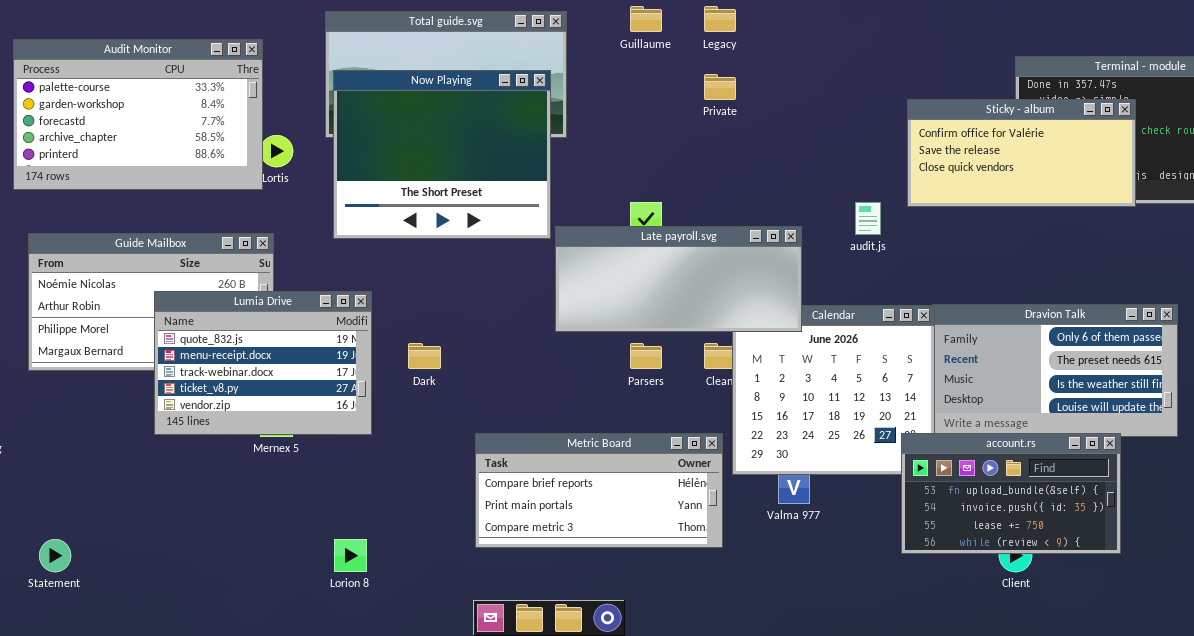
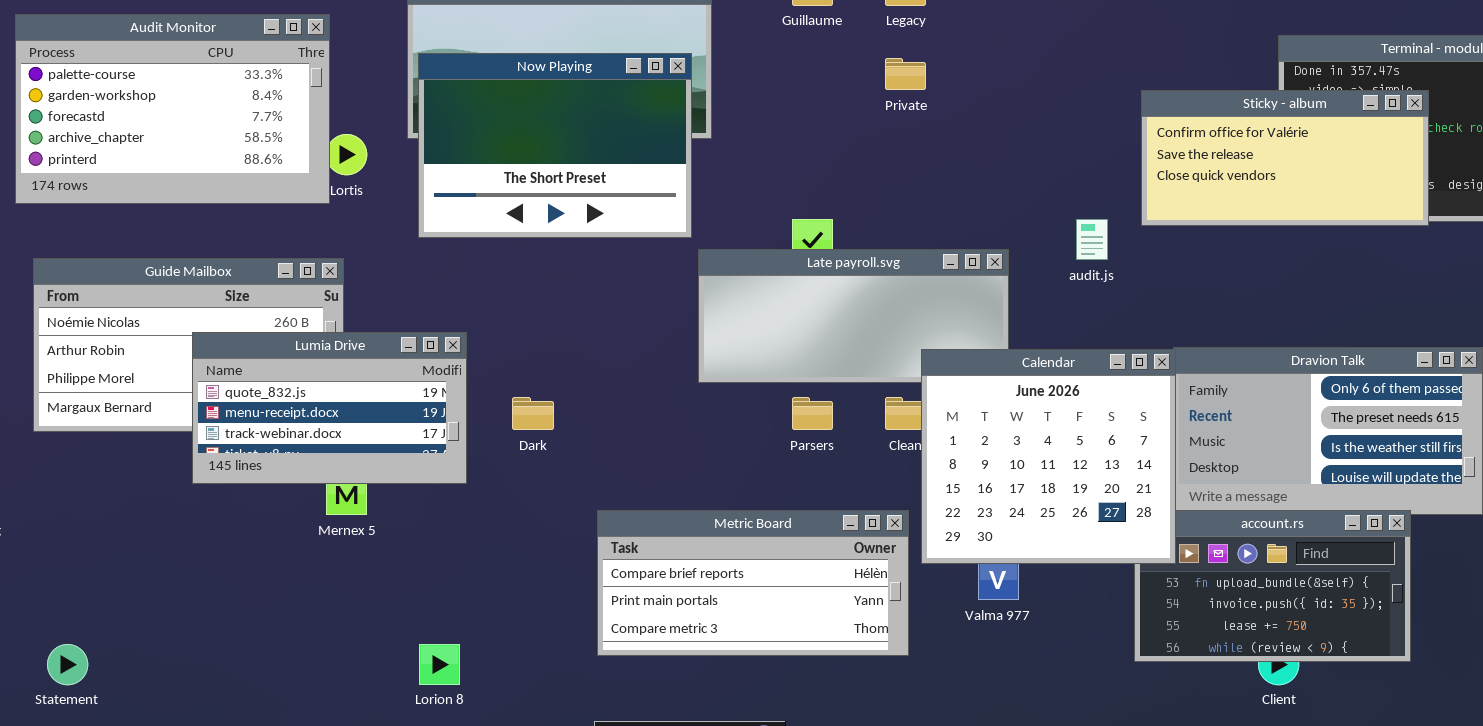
Now Playing: [333,70,551,239] -> [418,53,692,238], resized
Lumia Drive: [154,291,372,435] -> [192,332,467,484], resized
Calendar: [732,305,935,475] -> [921,349,1176,564], raised

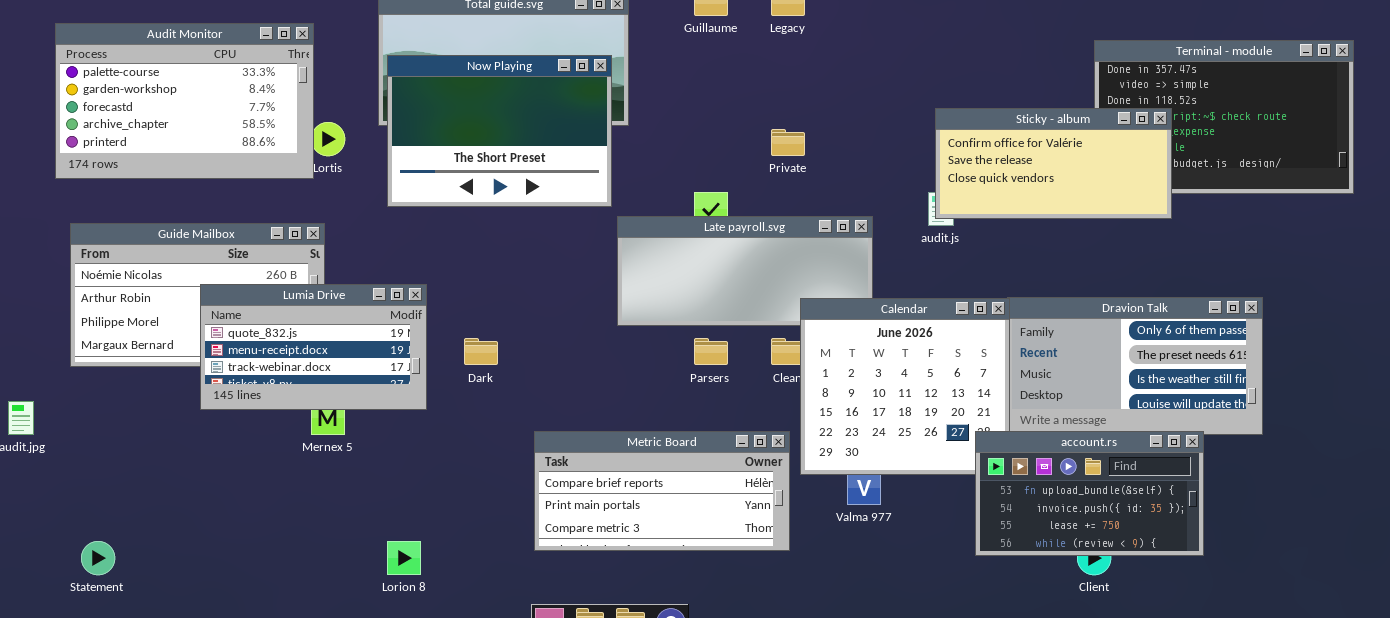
Private: [885,58,926,90] -> [771,129,805,156], moved
Sticky - album: [1141,90,1429,226] -> [935,108,1172,219], moved
account.rs: [1134,510,1411,662] -> [975,431,1204,556], raised

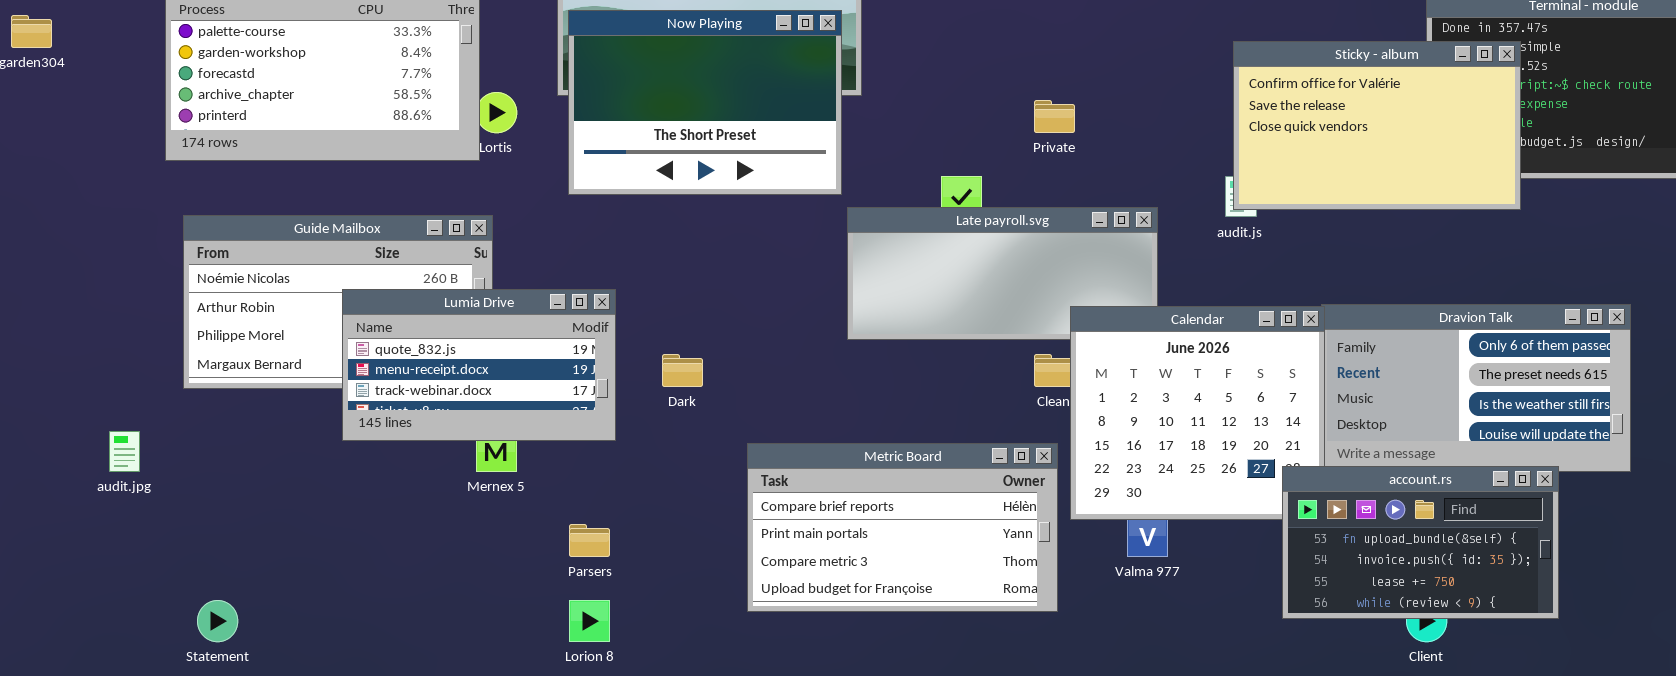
Sticky - album: [935,108,1172,219] -> [1233,41,1521,210], resized
Parsers: [694,338,728,365] -> [569,524,610,557], moved
Metric Board: [534,431,790,551] -> [747,443,1058,612], resized

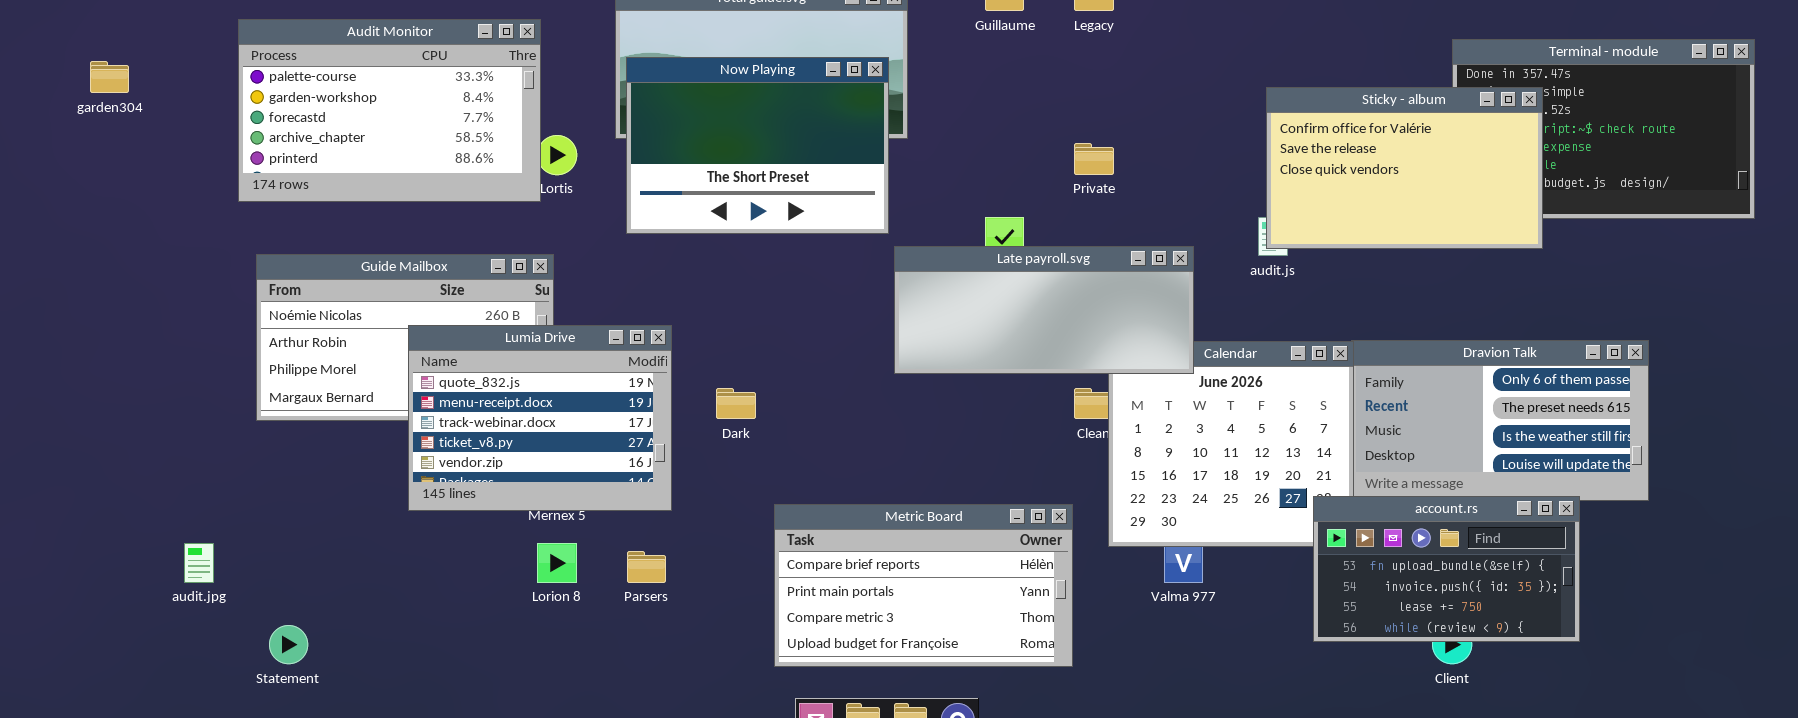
Late payroll.svg: [847,207,1158,340] -> [894,246,1194,374], raised
Lumia Drive: [342,289,616,441] -> [408,325,672,511], resized
audit.jpg: [109,431,140,472] -> [184,543,214,583], moved
Metric Board: [747,443,1058,612] -> [774,504,1073,667], moved
Lorion 8: [569,600,610,642] -> [537,543,577,583], moved

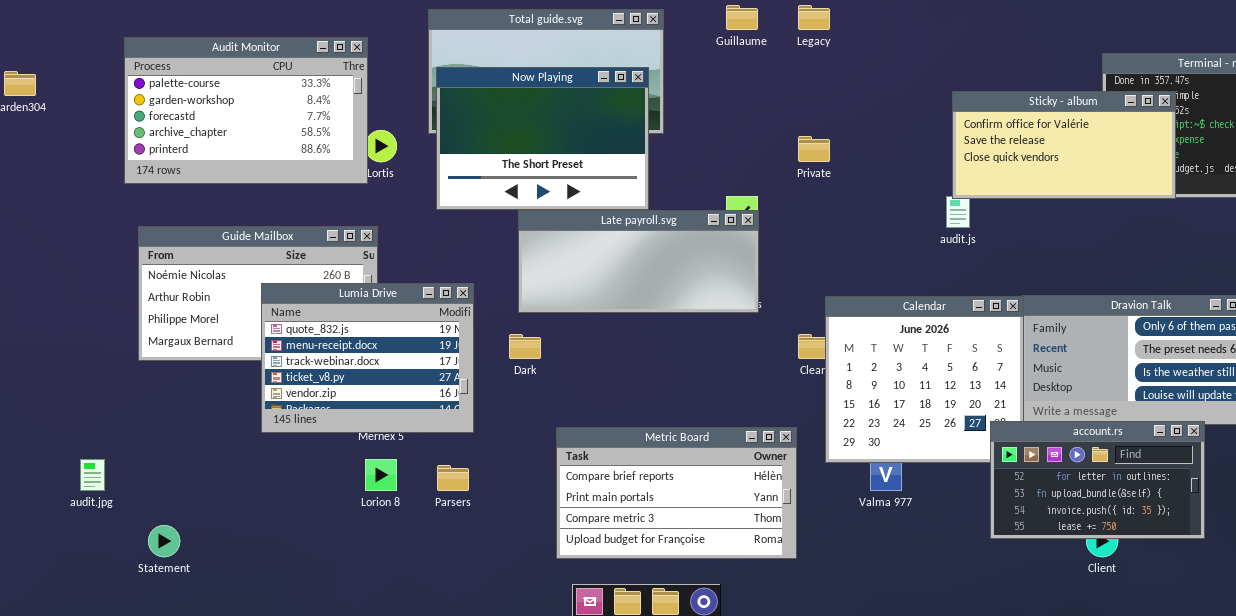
Sticky - album: [1266,87,1543,249] -> [952,91,1176,199], resized
Late payroll.svg: [894,246,1194,374] -> [518,210,759,313], moved
account.rs: [1313,496,1580,642] -> [990,421,1205,539], scrolled up 1 row

